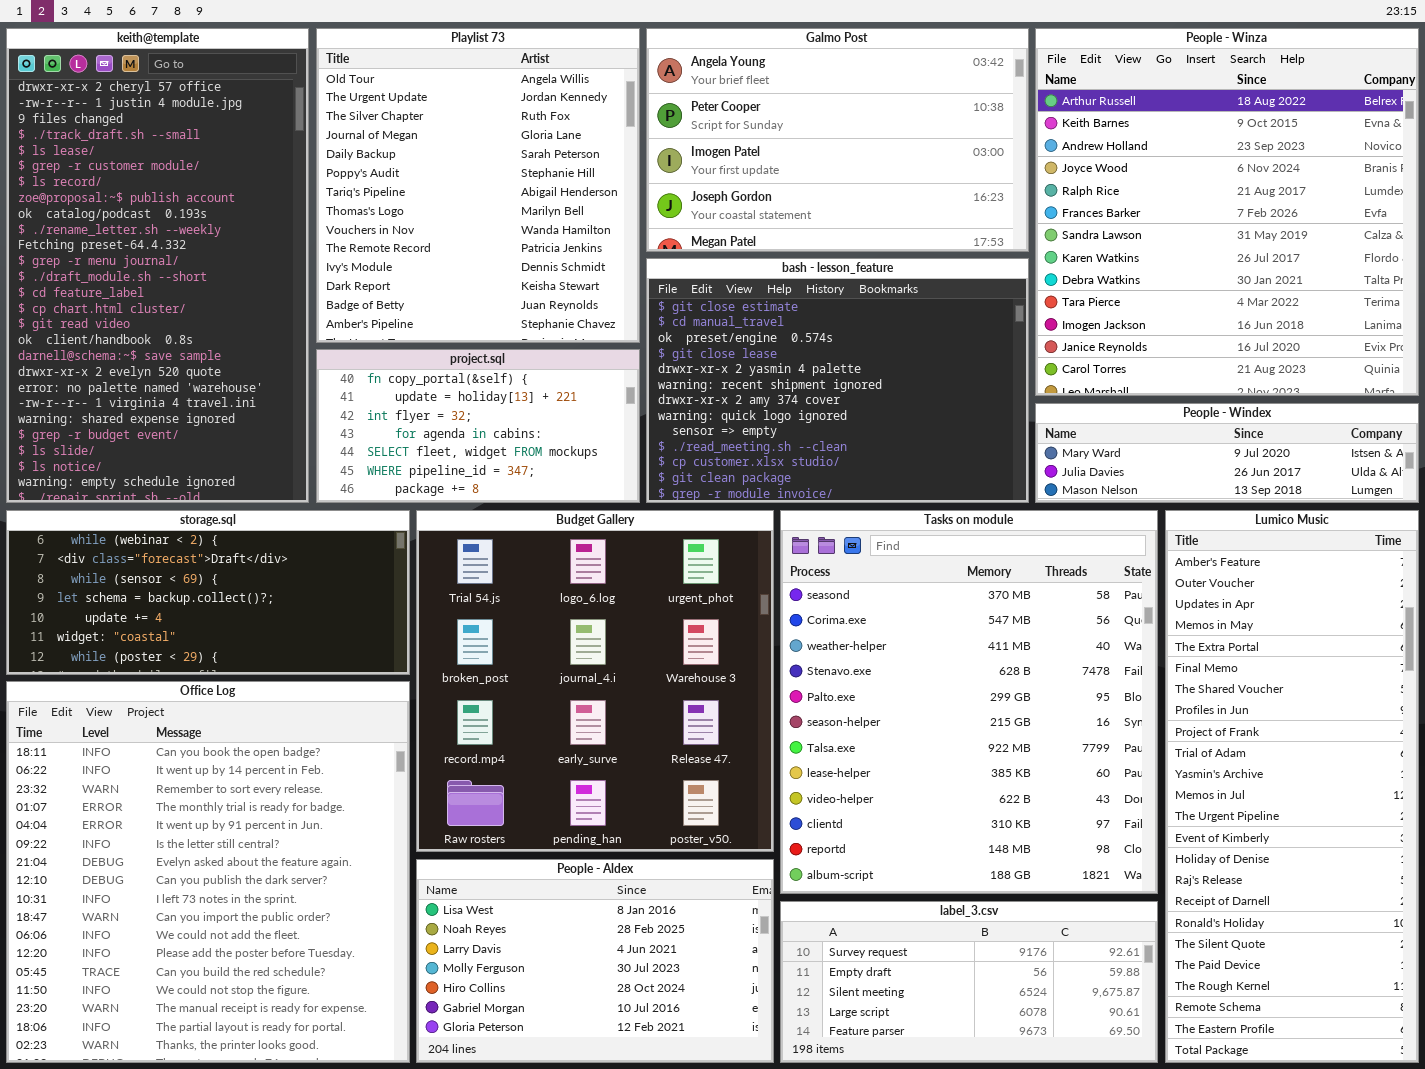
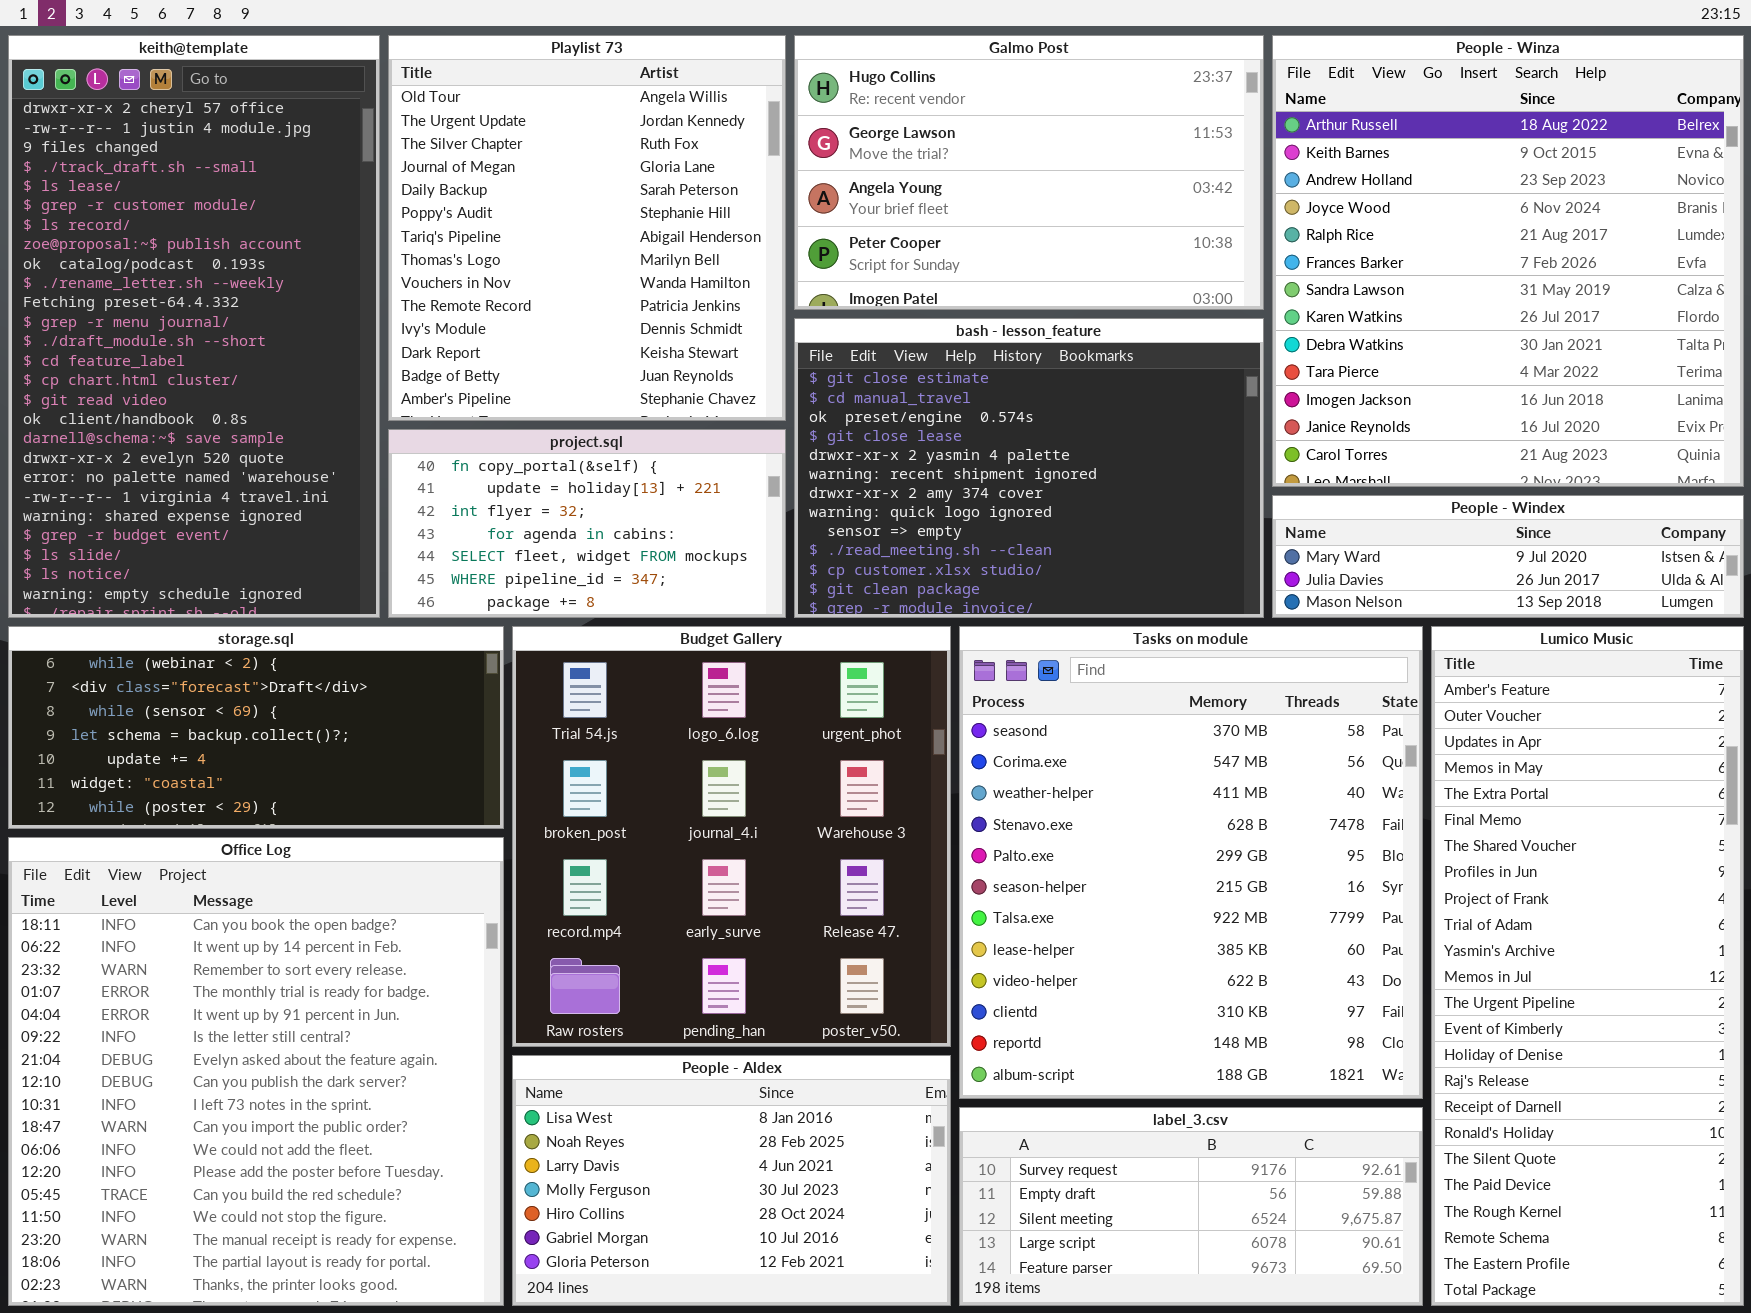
Galmo Post: [646,28,1029,252] -> [794,35,1264,310], scrolled up 2 rows

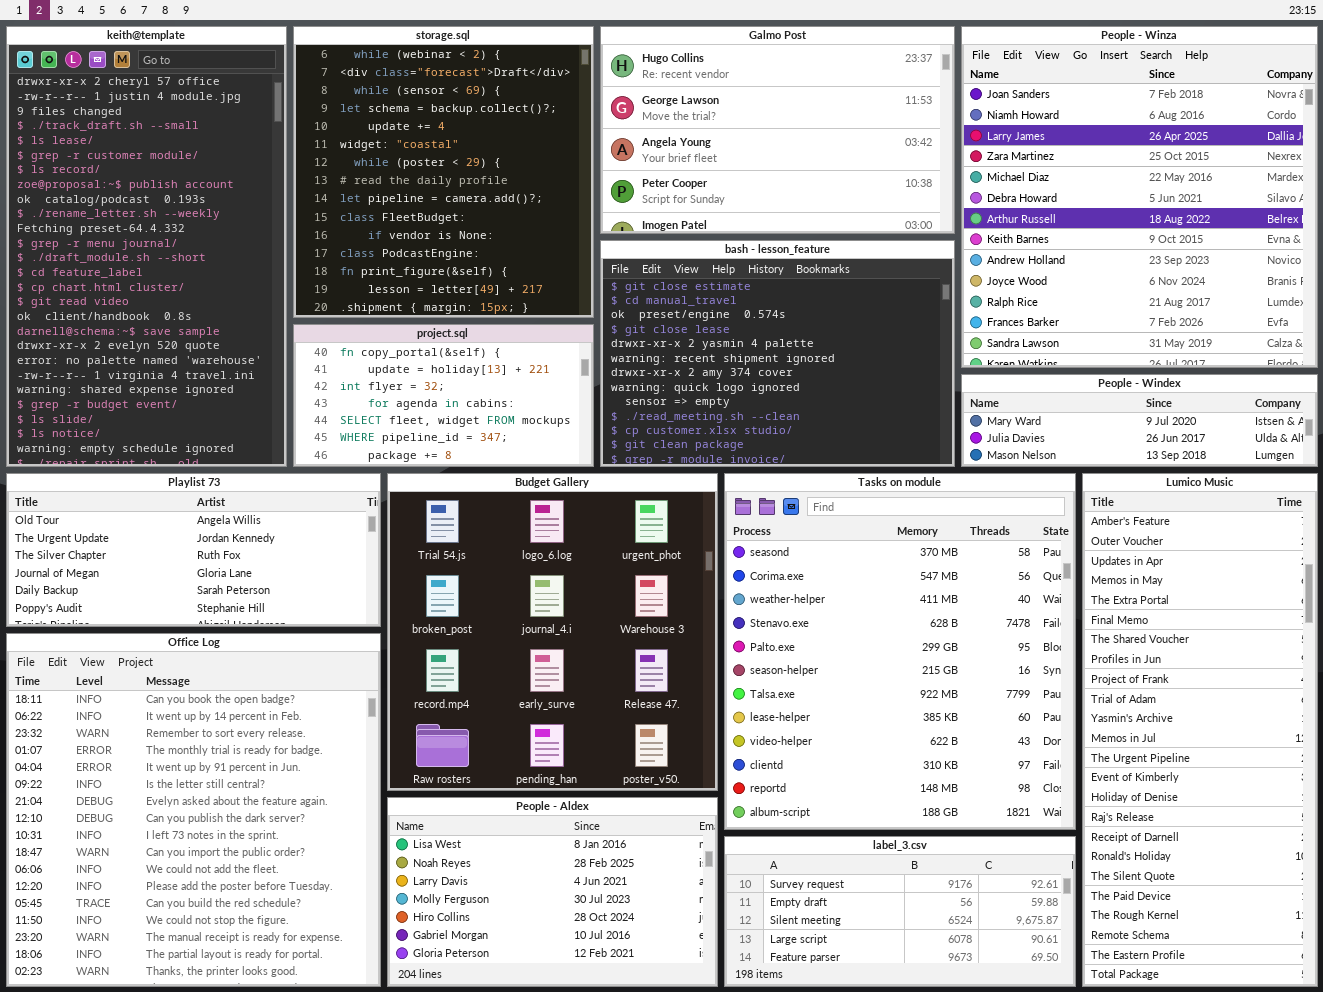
Playlist 73: [388,35,786,421] -> [6,473,381,627], moved, resized
People - Winza: [1272,35,1744,487] -> [961,26,1318,368], scrolled up 6 rows
storage.sql: [8,626,504,829] -> [293,26,594,318], moved, resized

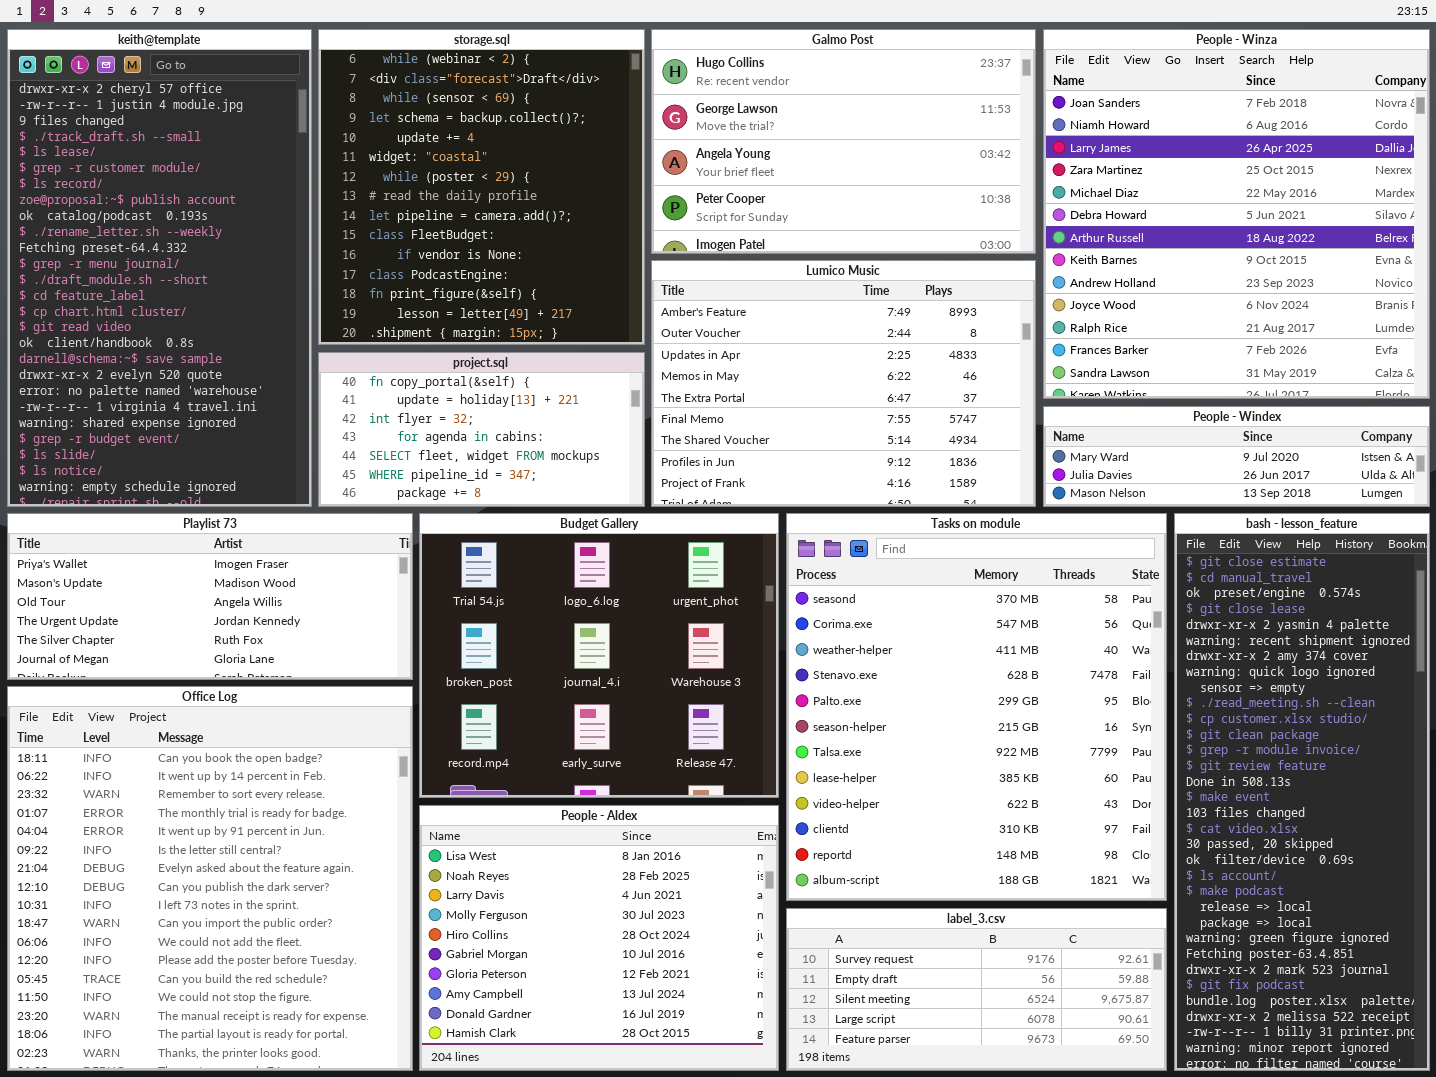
bash - lesson_feature: [600,240,955,467] -> [1174,513,1430,1071], moved, resized
Playlist 73: [6,473,381,627] -> [7,513,413,680], scrolled up 2 rows
Budget Gallery: [387,473,718,791] -> [419,513,779,798], resized
Lumico Music: [1082,473,1318,987] -> [651,260,1036,507], moved, resized
People - Aldex: [387,797,718,987] -> [419,805,779,1071], resized

